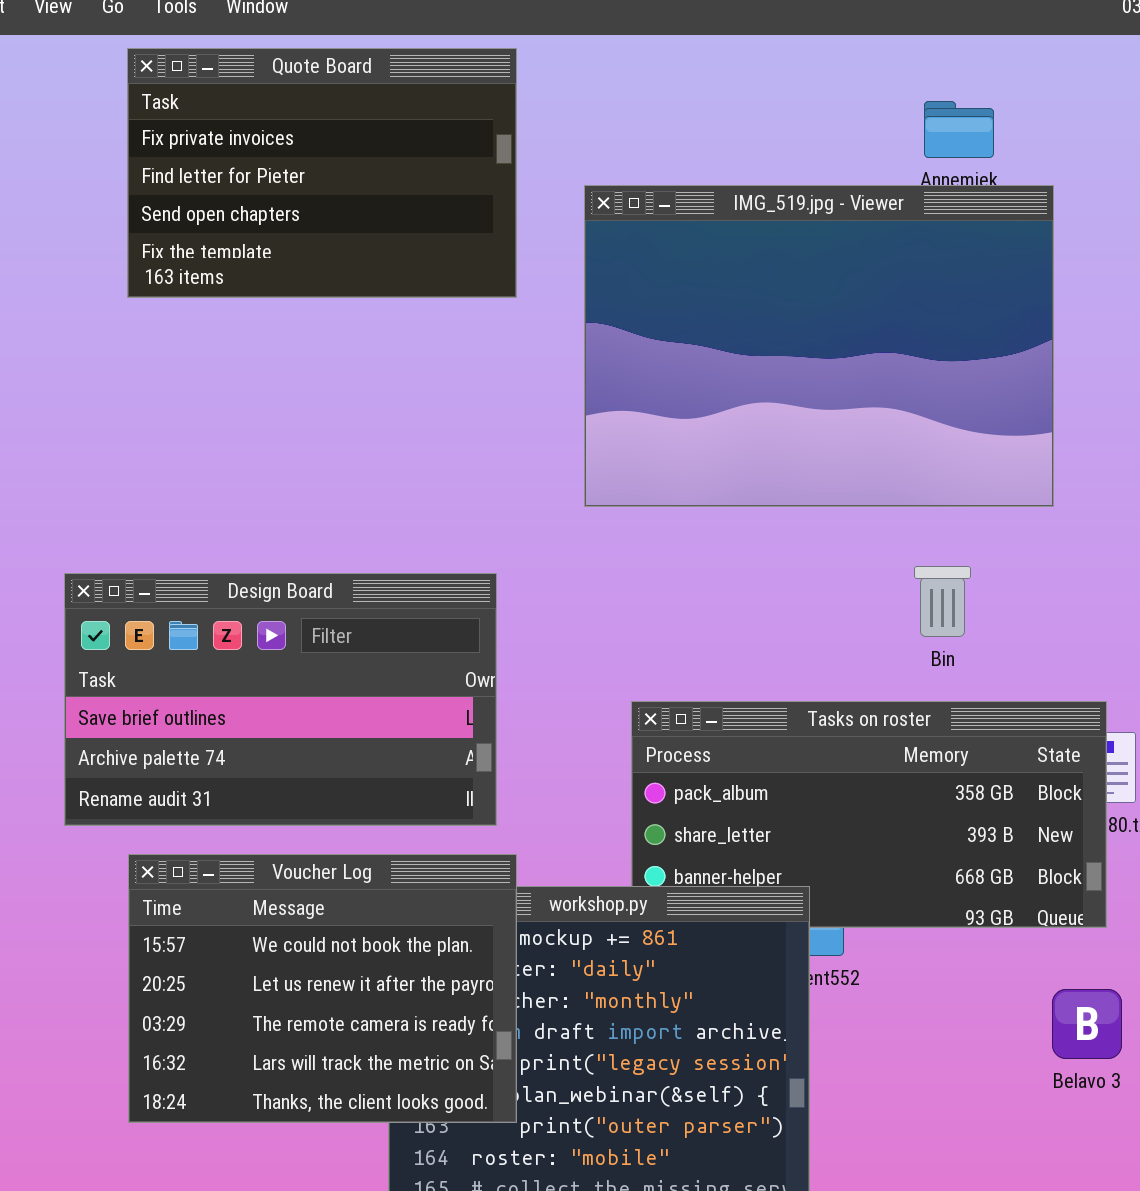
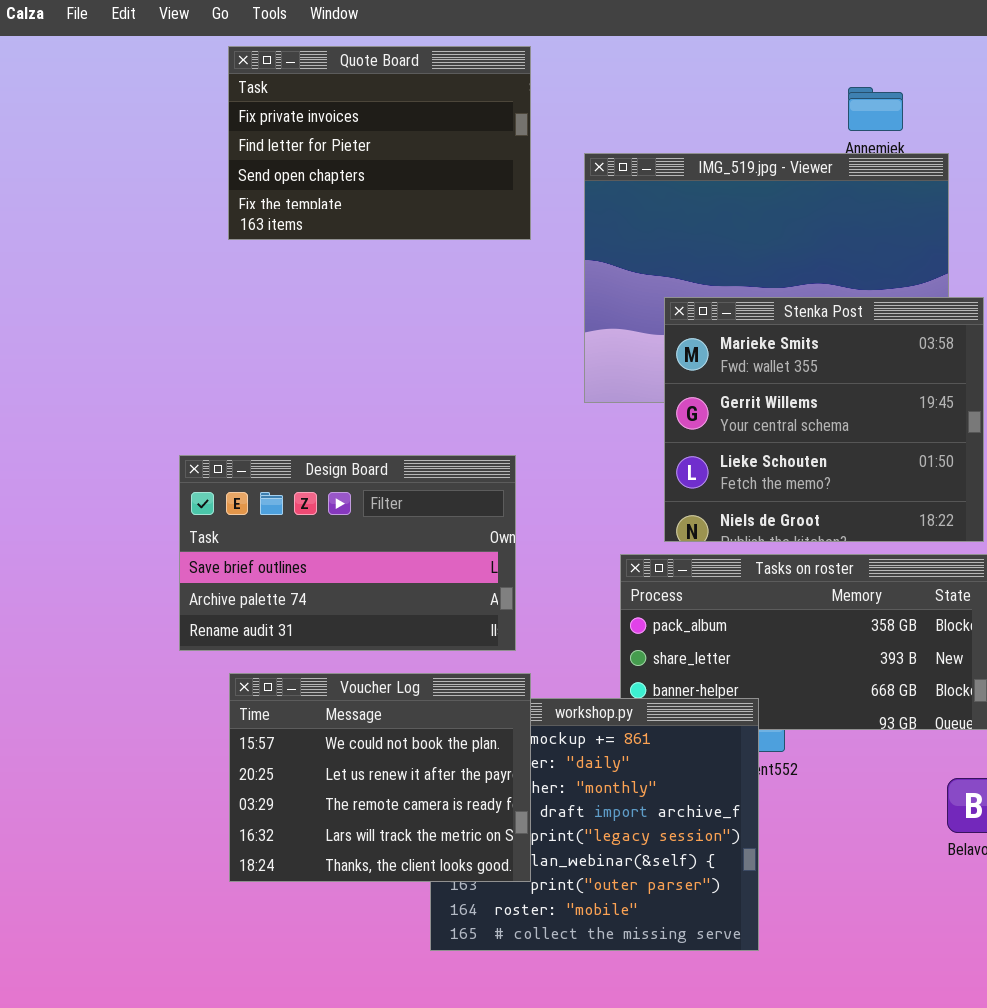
Stenka Post: none -> [664,297,984,542], opened

